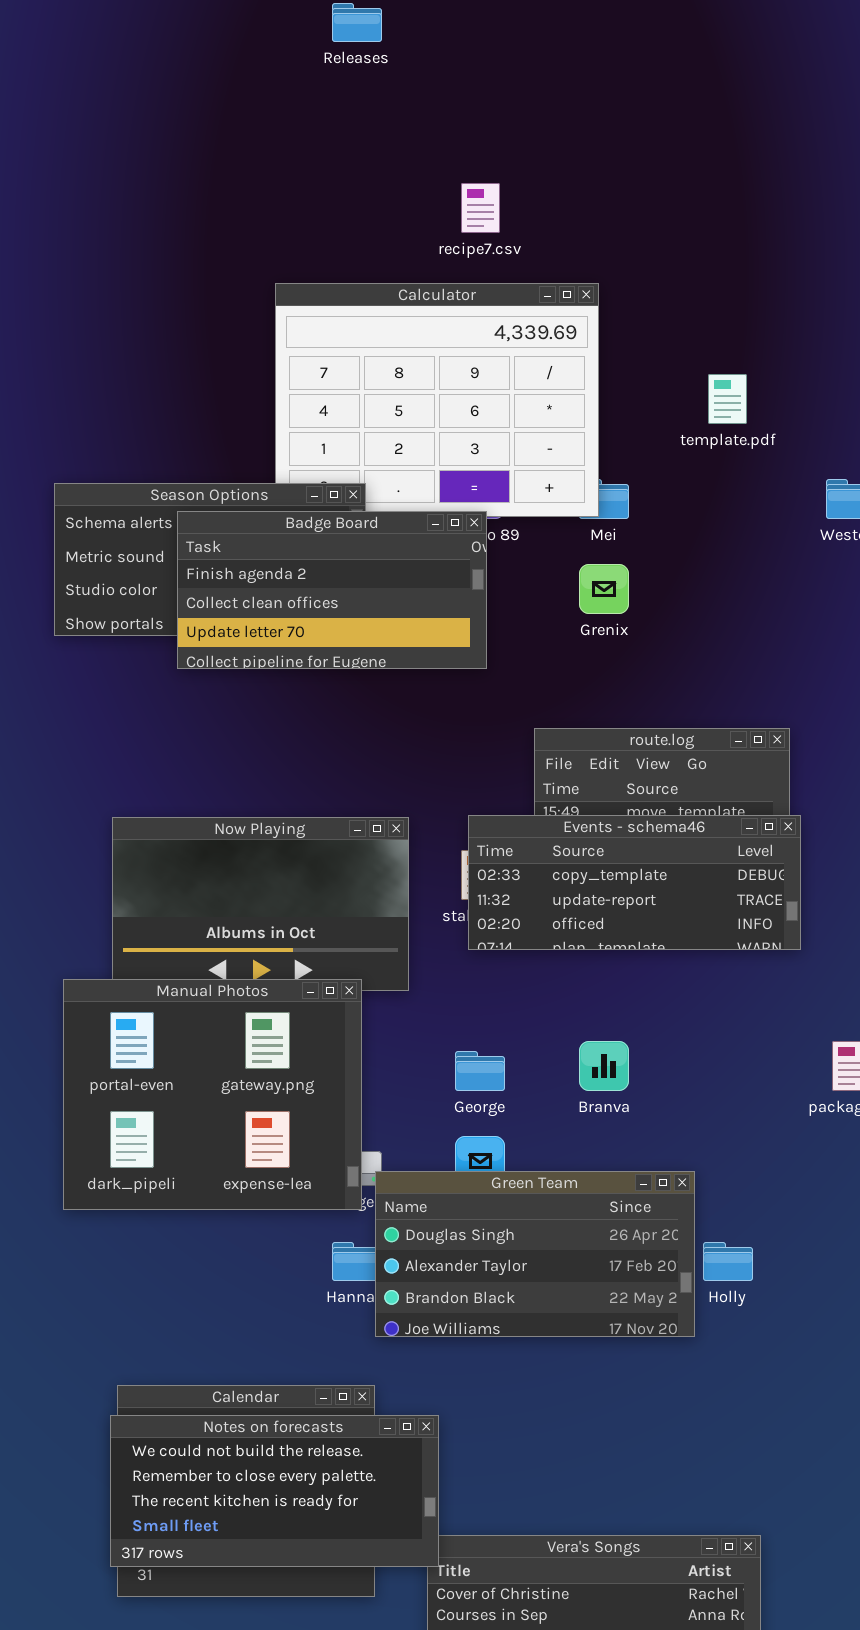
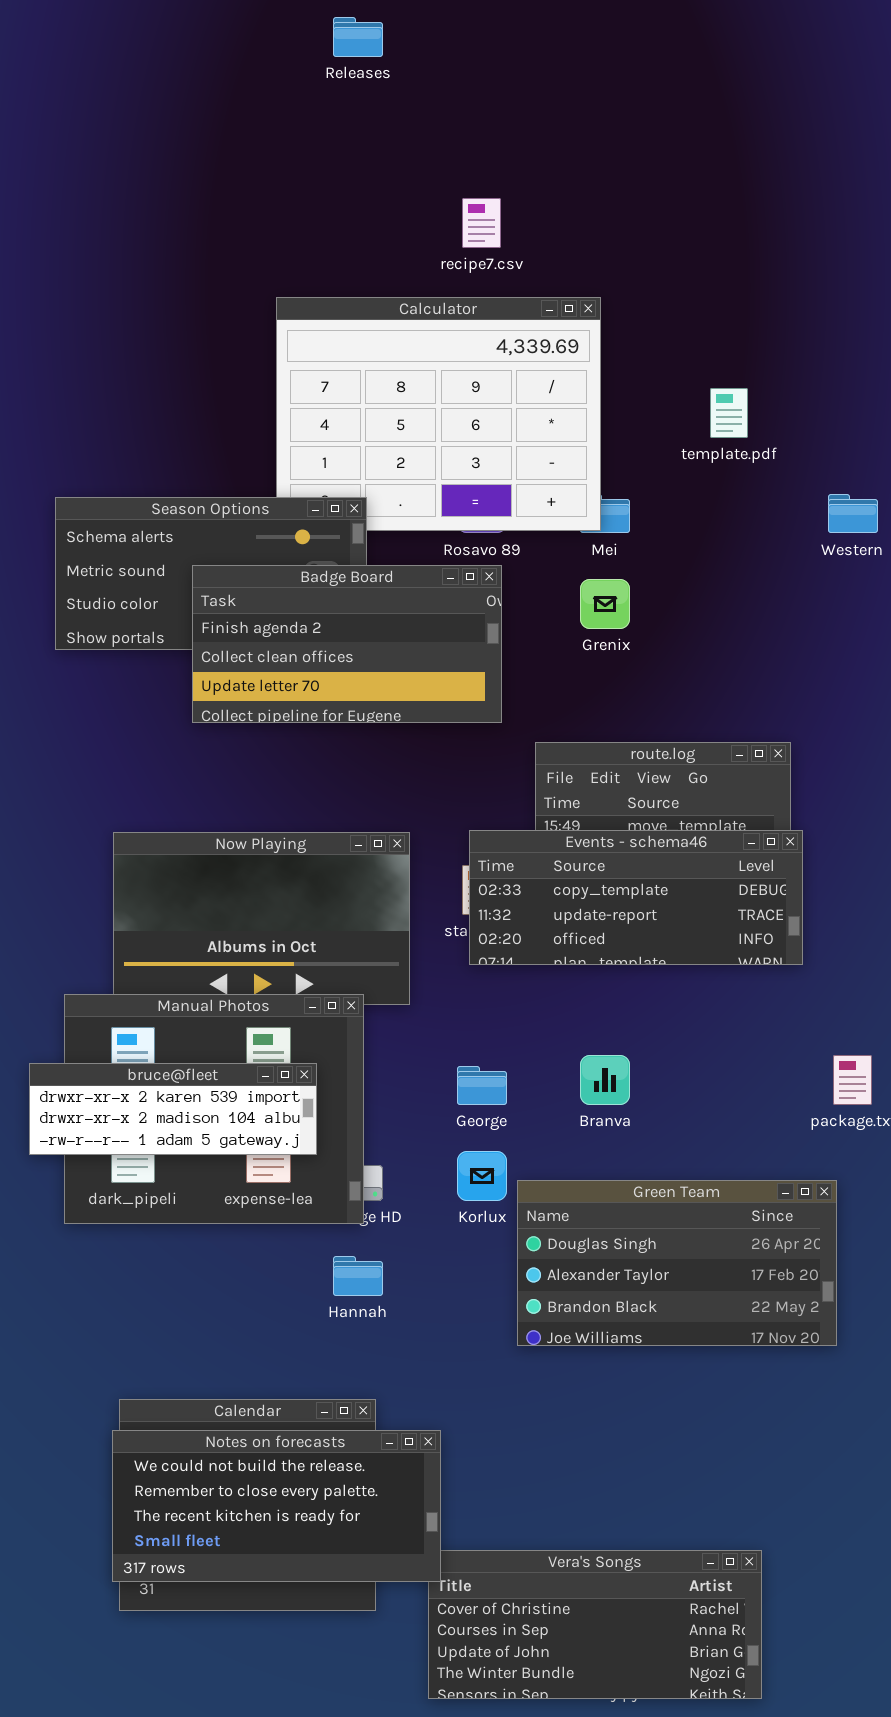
Badge Board: [177,511,487,669] -> [192,565,502,723], moved
bruce@fleet: none -> [29,1063,317,1155], opened
Green Team: [375,1171,695,1337] -> [517,1180,837,1346], moved

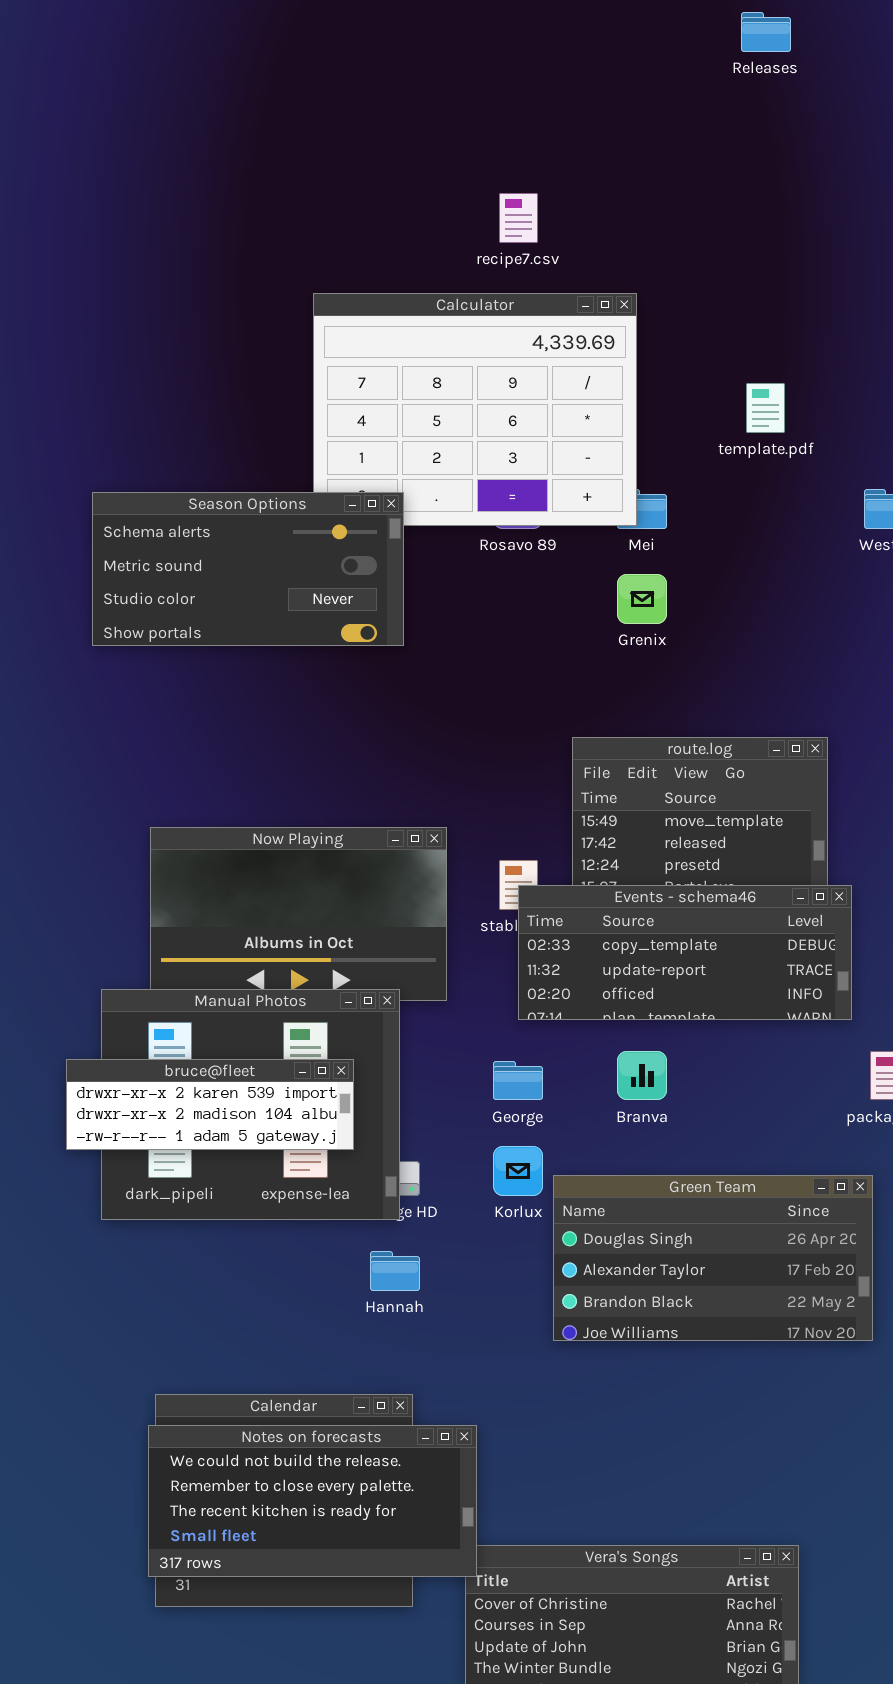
Releases: [333,17,383,57] -> [741,12,791,52], moved
Badge Board: [192,565,502,723] -> none, closed
Events - schema46: [469,830,803,965] -> [518,885,852,1020], moved

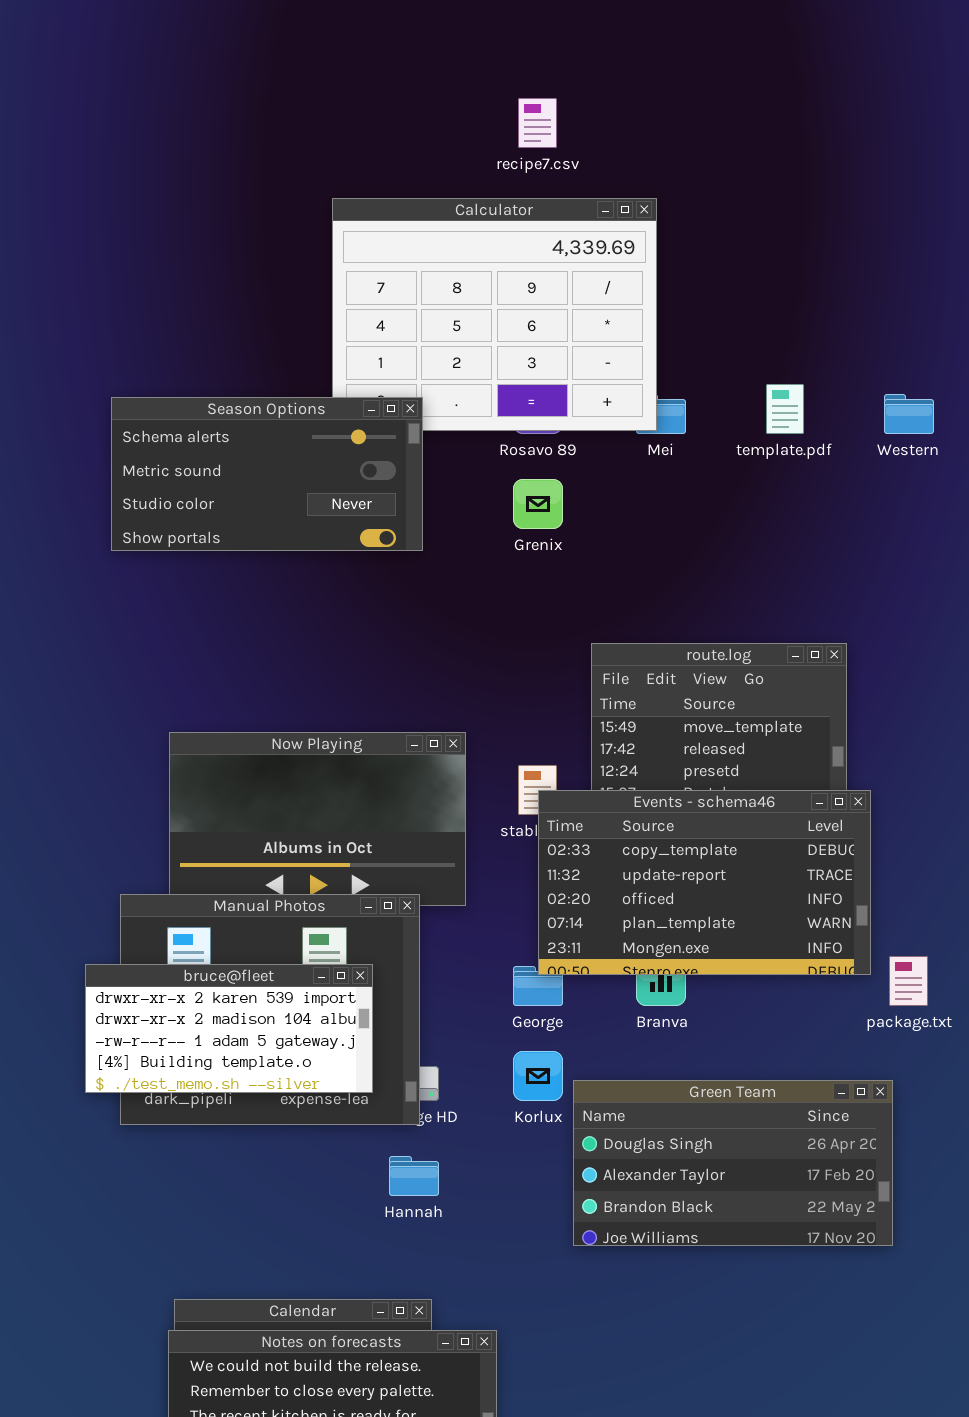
template.pdf: [746,383,785,433] -> [766,384,804,434], moved
Grenix: [617,574,667,624] -> [513,479,563,529], moved
Events - schema46: [518,885,852,1020] -> [538,790,871,975], resized
bruce@fleet: [66,1059,354,1150] -> [85,964,373,1093], resized

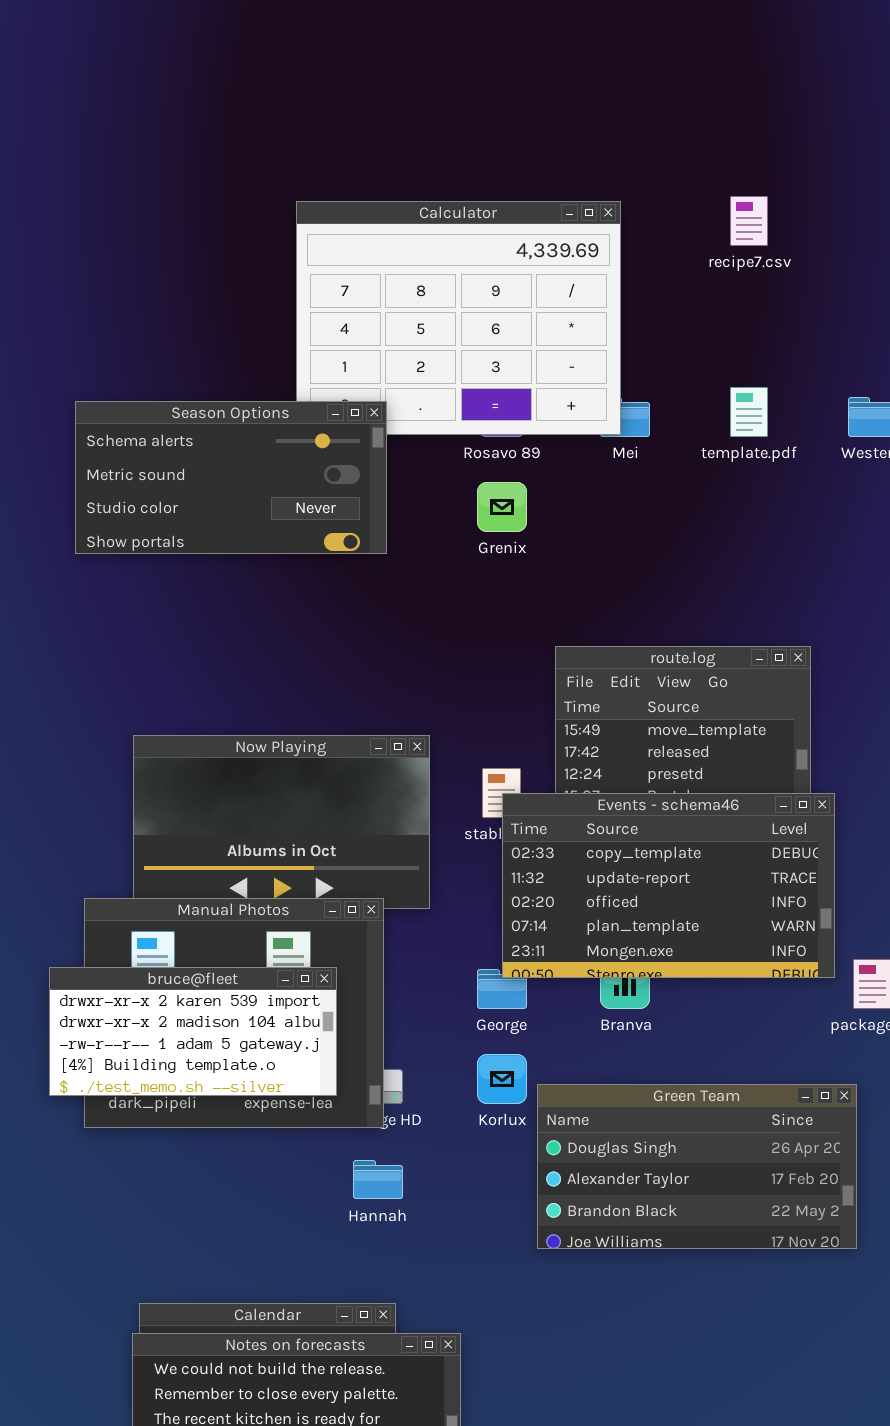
recipe7.csv: [518,98,557,148] -> [730,196,768,246], moved

